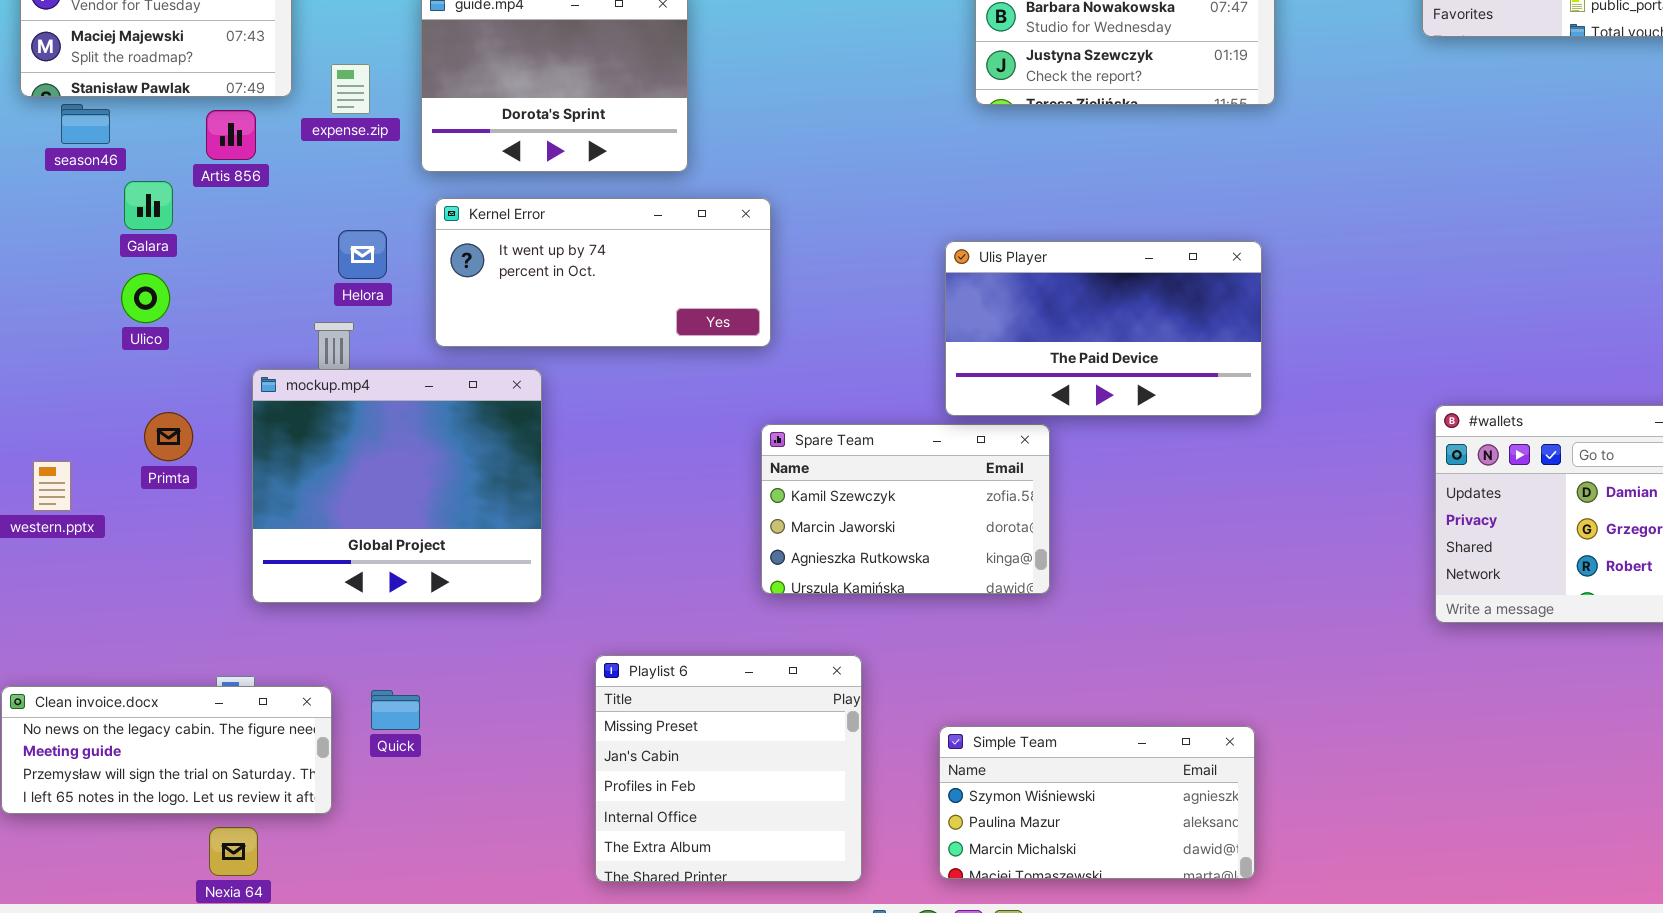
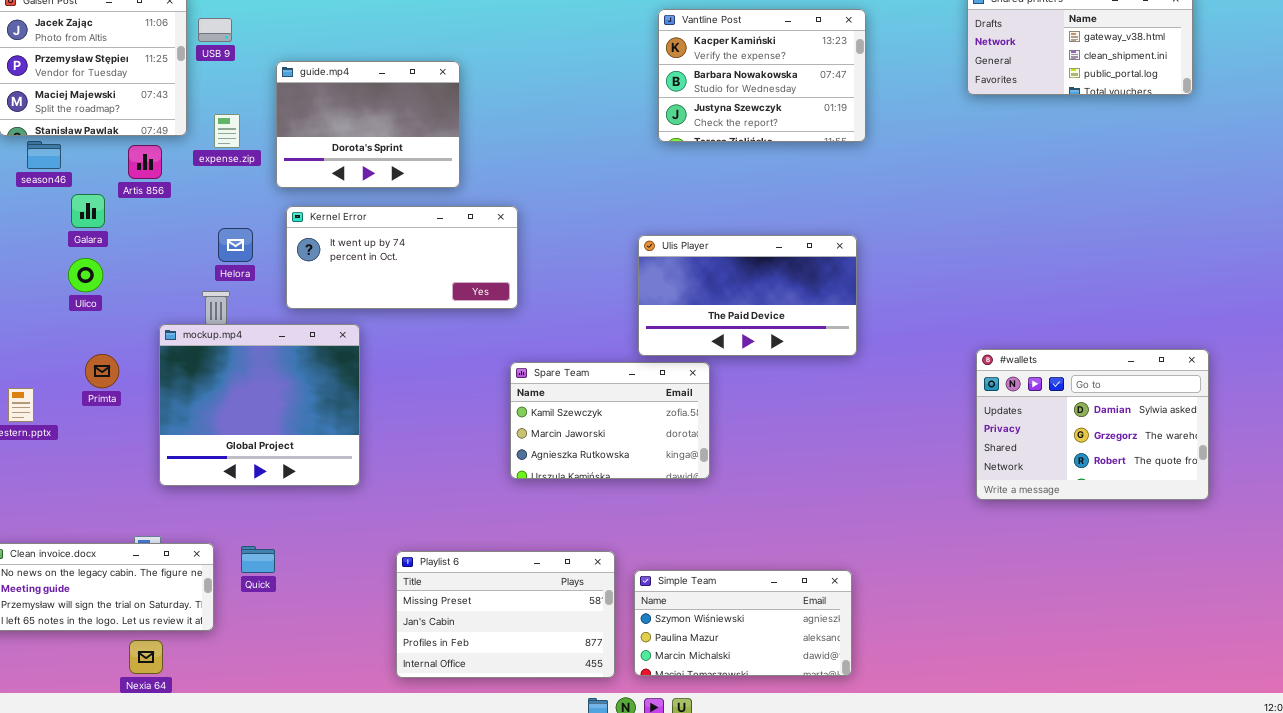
Playlist 6: [595,655,862,882] -> [396,551,615,678], resized

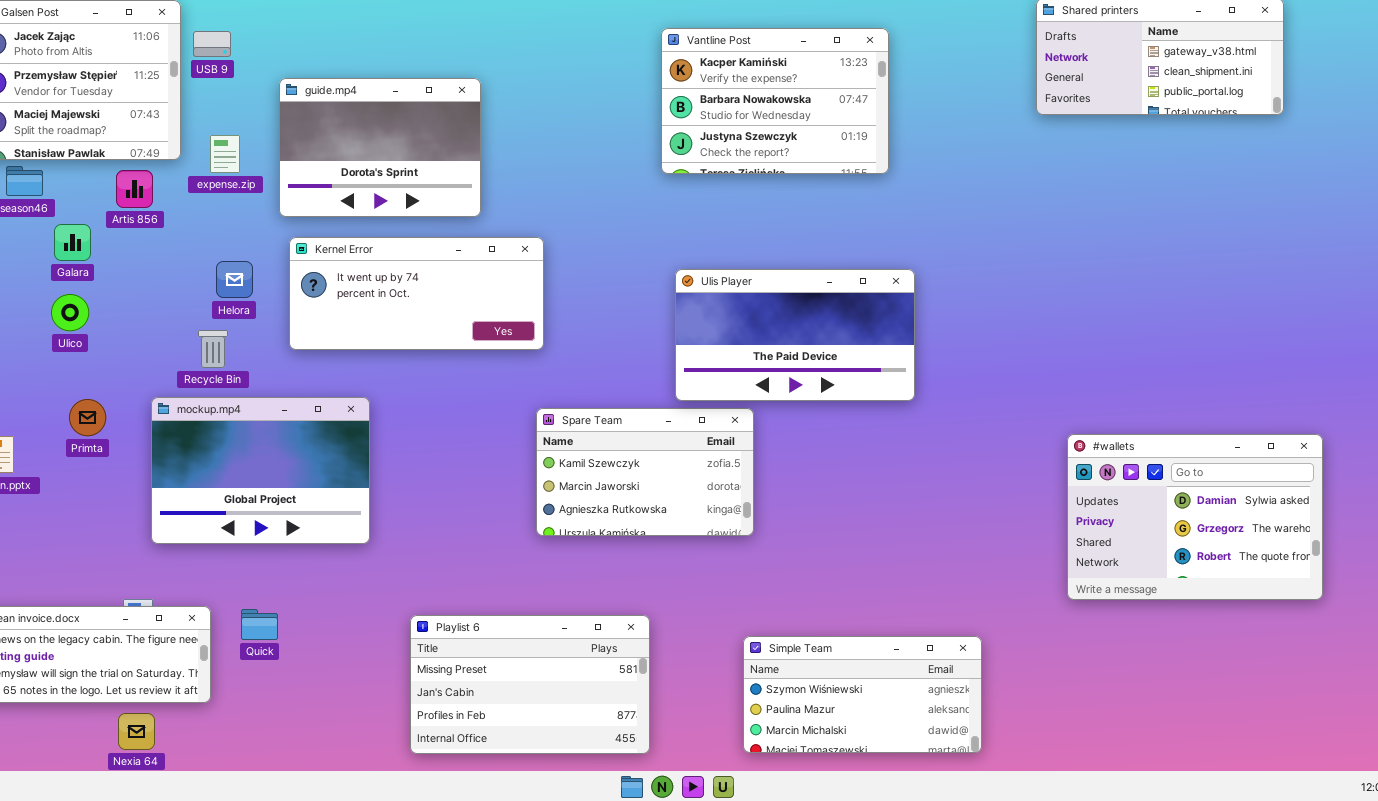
Vantline Post: [658,9,866,142] -> [661,28,889,174], moved
mockup.mp4: [159,324,360,486] -> [151,397,370,544], resized
#wallets: [976,349,1209,500] -> [1067,434,1323,600], moved
Simple Team: [634,570,852,676] -> [743,636,982,753], moved

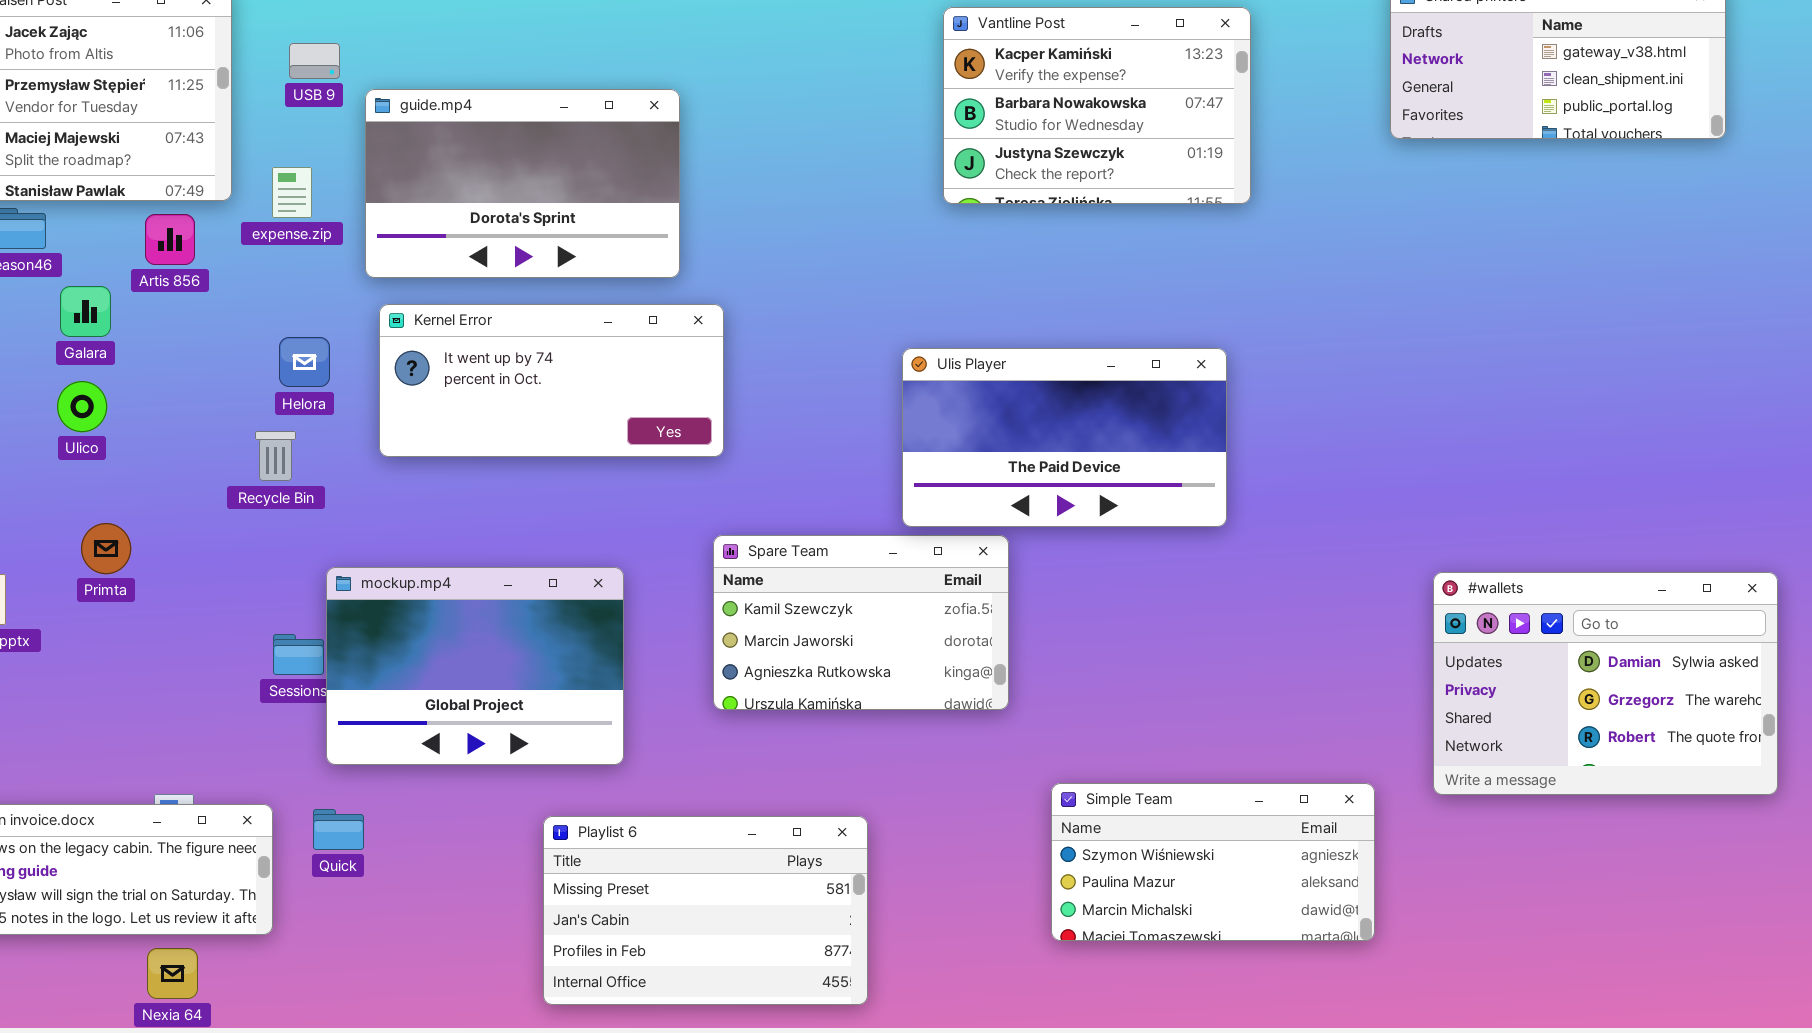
Vantline Post: [661,28,889,174] -> [943,7,1251,204], moved
USB 9: [193,31,231,57] -> [289,43,340,79], moved
guide.mp4: [279,78,481,217] -> [365,89,680,278], resized
mockup.mp4: [151,397,370,544] -> [326,567,624,765], moved
Simple Team: [743,636,982,753] -> [1051,783,1375,941], moved

